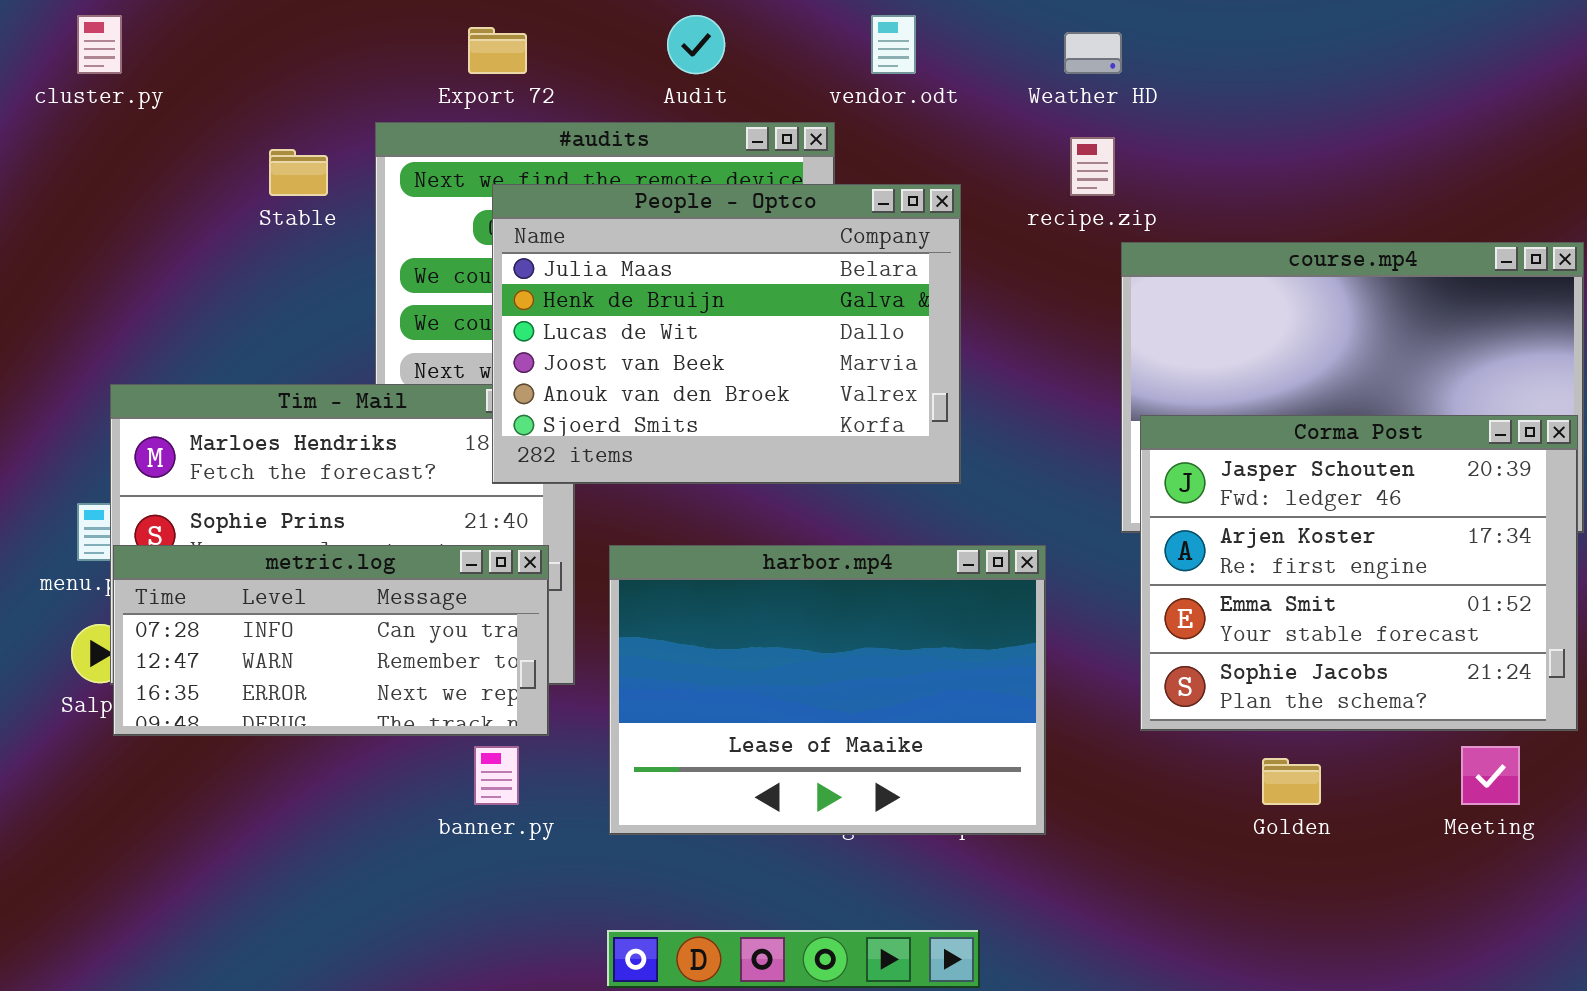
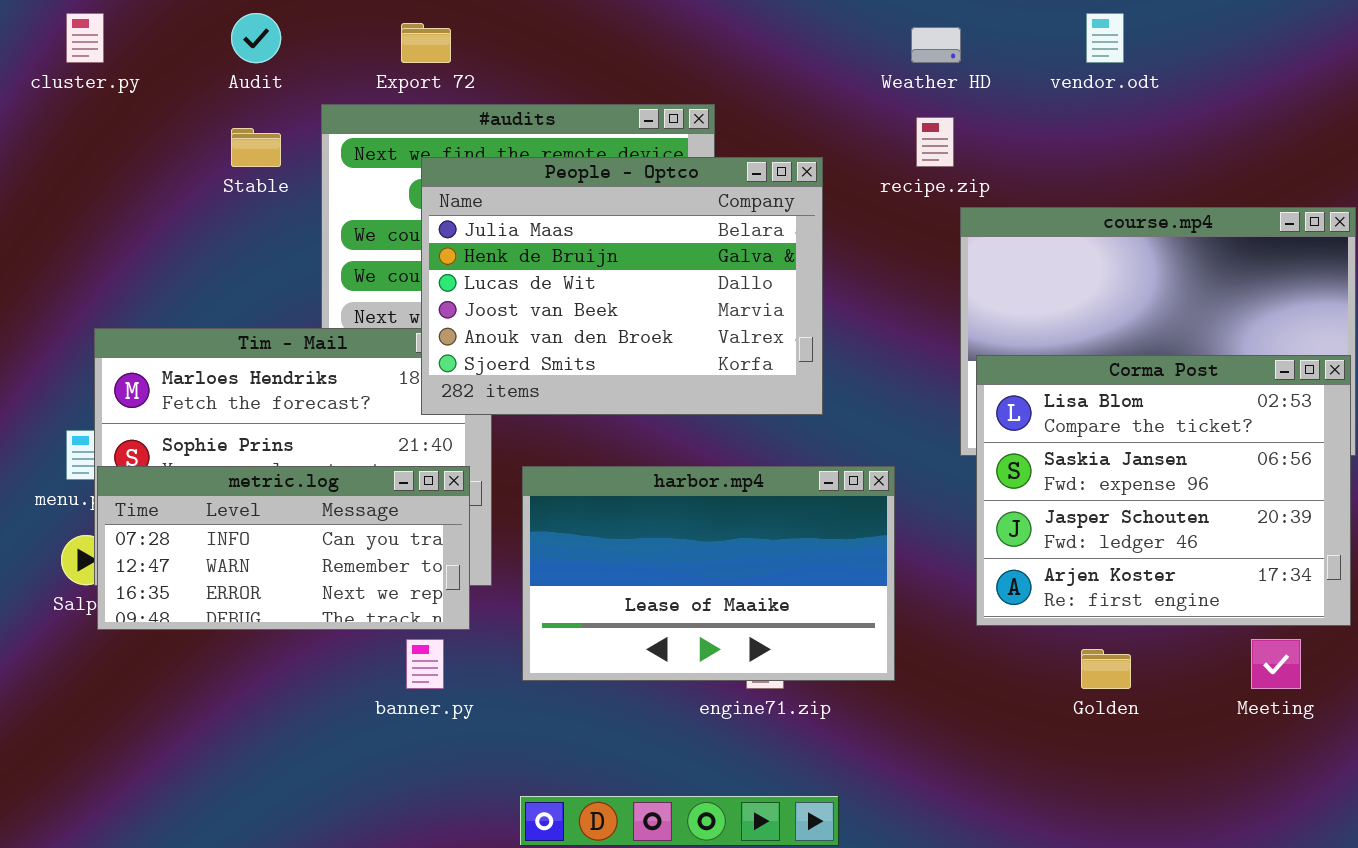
Audit: [667,15,725,74] -> [231,13,281,63], moved
vendor.odt: [871,15,916,74] -> [1086,13,1124,63], moved
Corma Post: [1140,415,1578,731] -> [976,355,1351,626], scrolled up 2 rows
harbor.mp4: [609,545,1046,835] -> [522,466,895,681], resized

